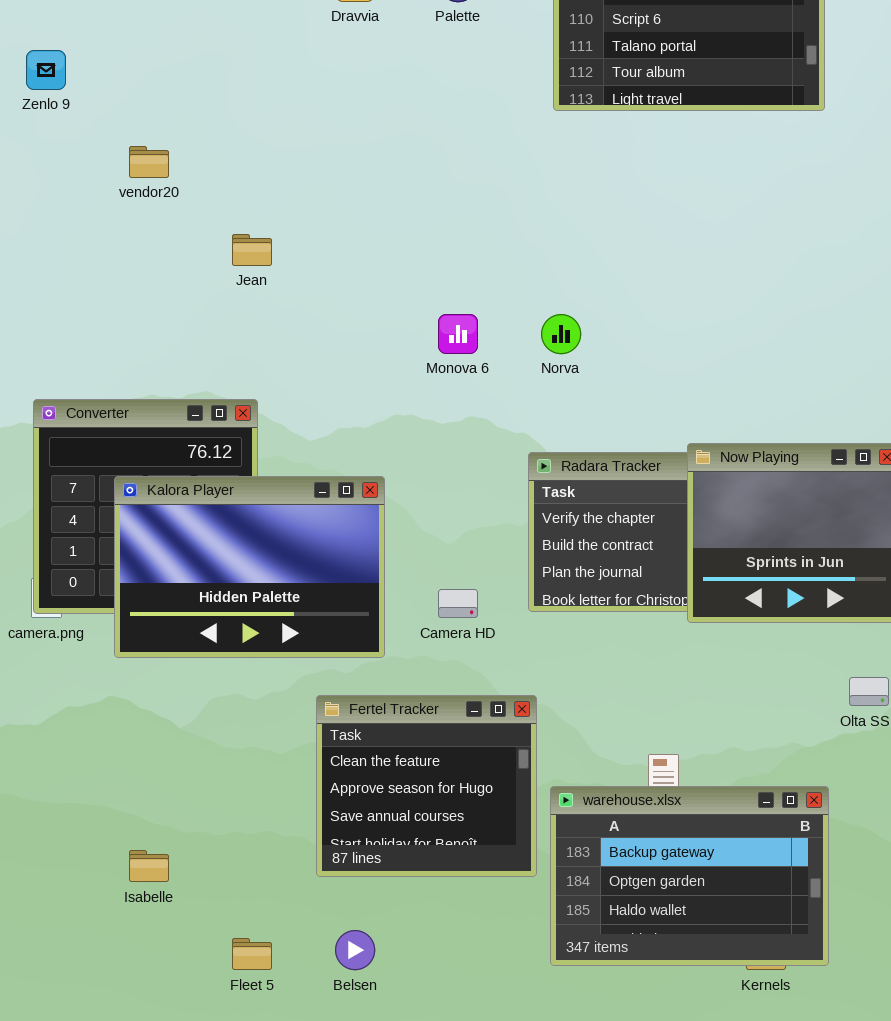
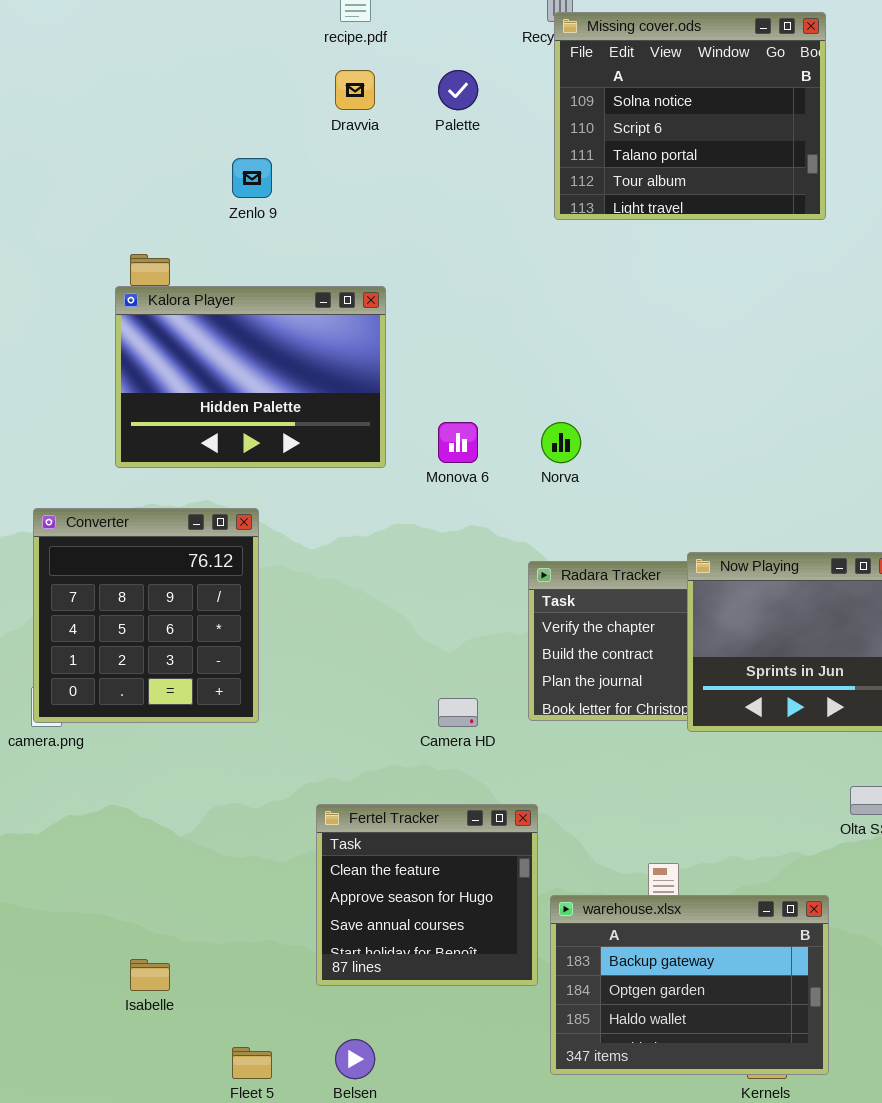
Zenlo 9: [26,50,66,90] -> [232,158,272,198], moved
Kalora Player: [114,476,385,658] -> [115,286,386,468], moved

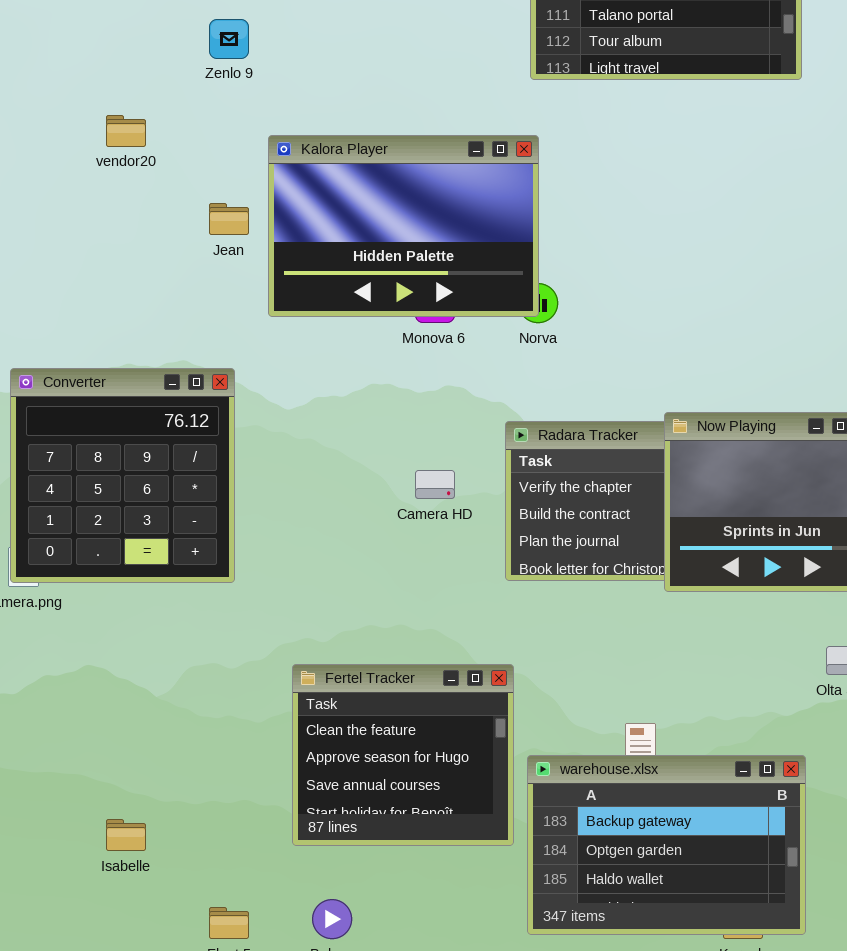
Kalora Player: [115,286,386,468] -> [268,135,539,317], moved
Camera HD: [438,698,478,727] -> [415,470,455,499], moved

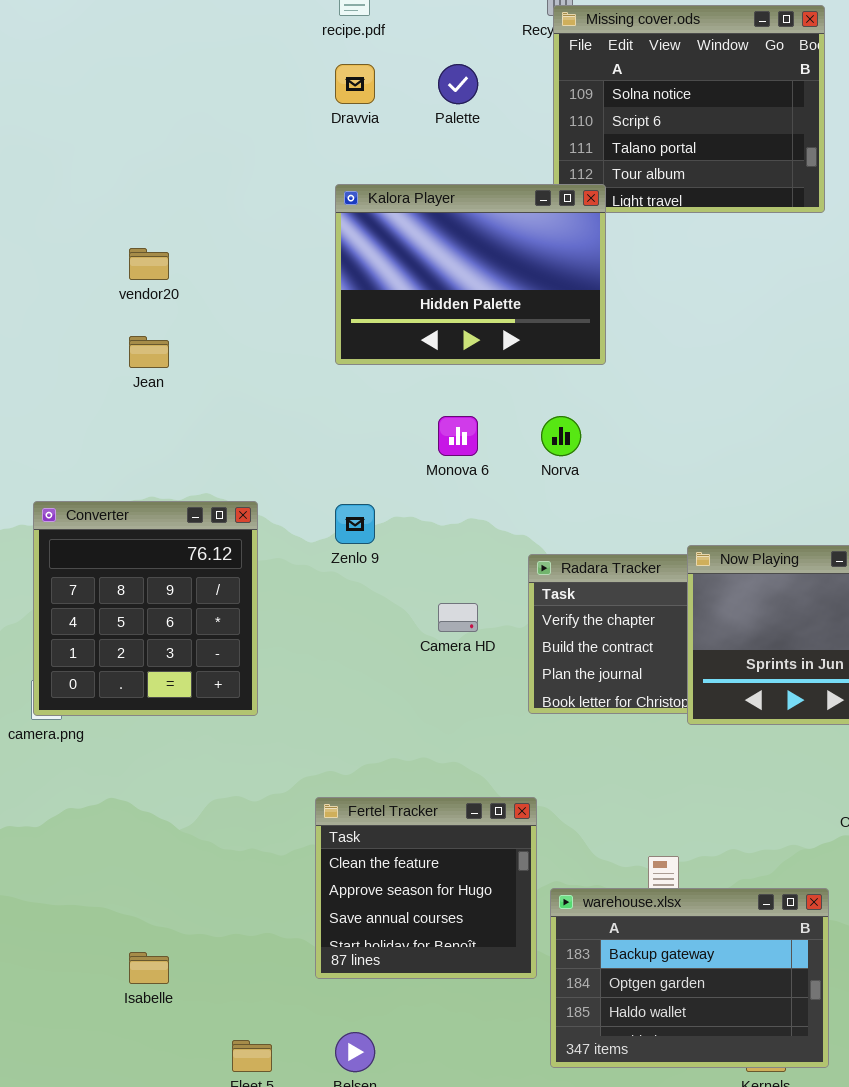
Zenlo 9: [209,19,249,59] -> [335,504,375,544], moved
Kalora Player: [268,135,539,317] -> [335,184,606,365], moved
Jean: [209,203,249,235] -> [129,336,169,368], moved

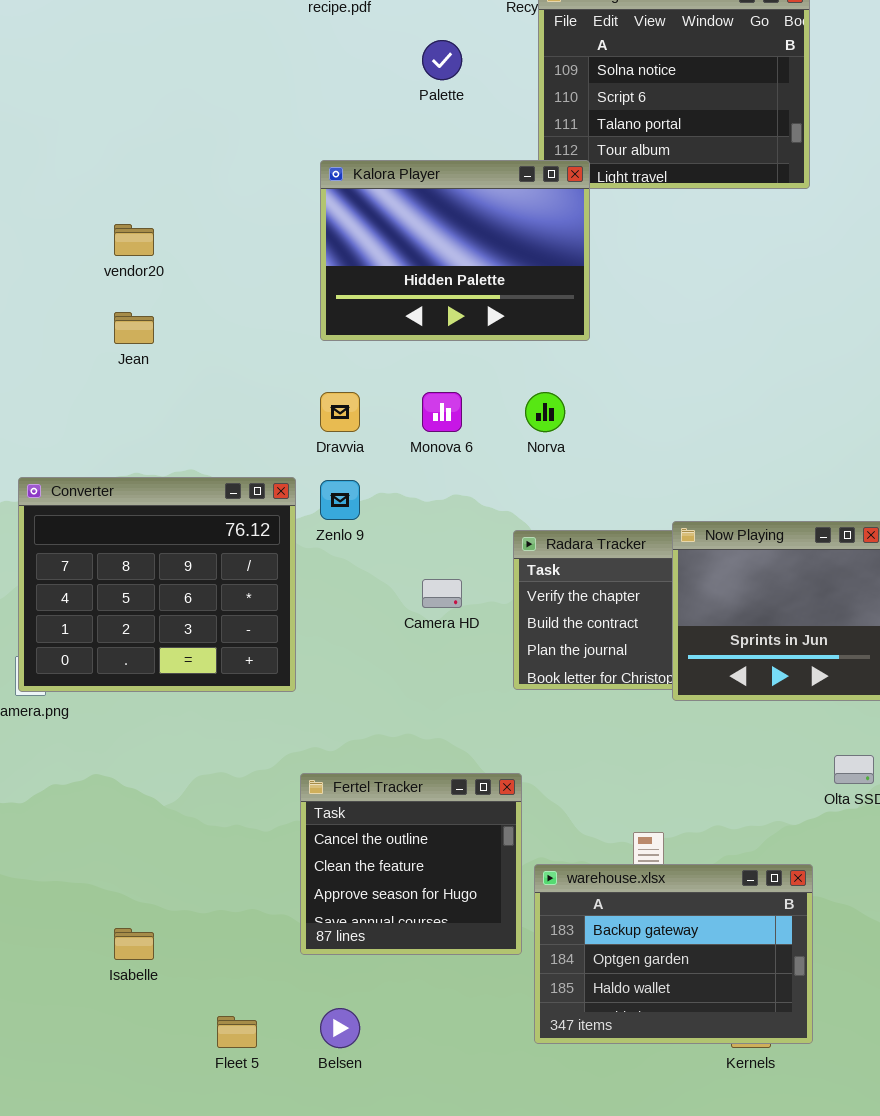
Dravvia: [335,64,375,104] -> [320,392,360,432], moved
Converter: [33,501,258,716] -> [18,477,296,692], resized
Fertel Tracker: [315,797,537,979] -> [300,773,522,955], scrolled up 1 row

